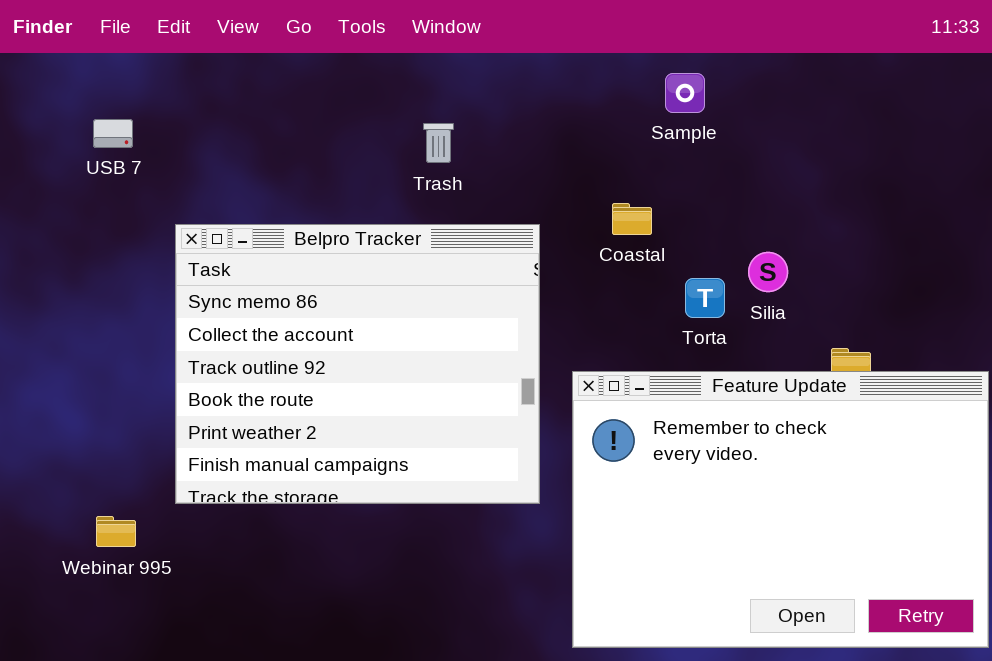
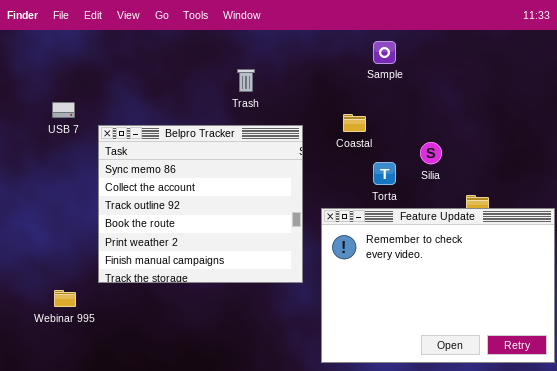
USB 7: [93,119,133,148] -> [52,102,75,118], moved
Torta: [685,278,725,318] -> [373,162,396,185], moved

